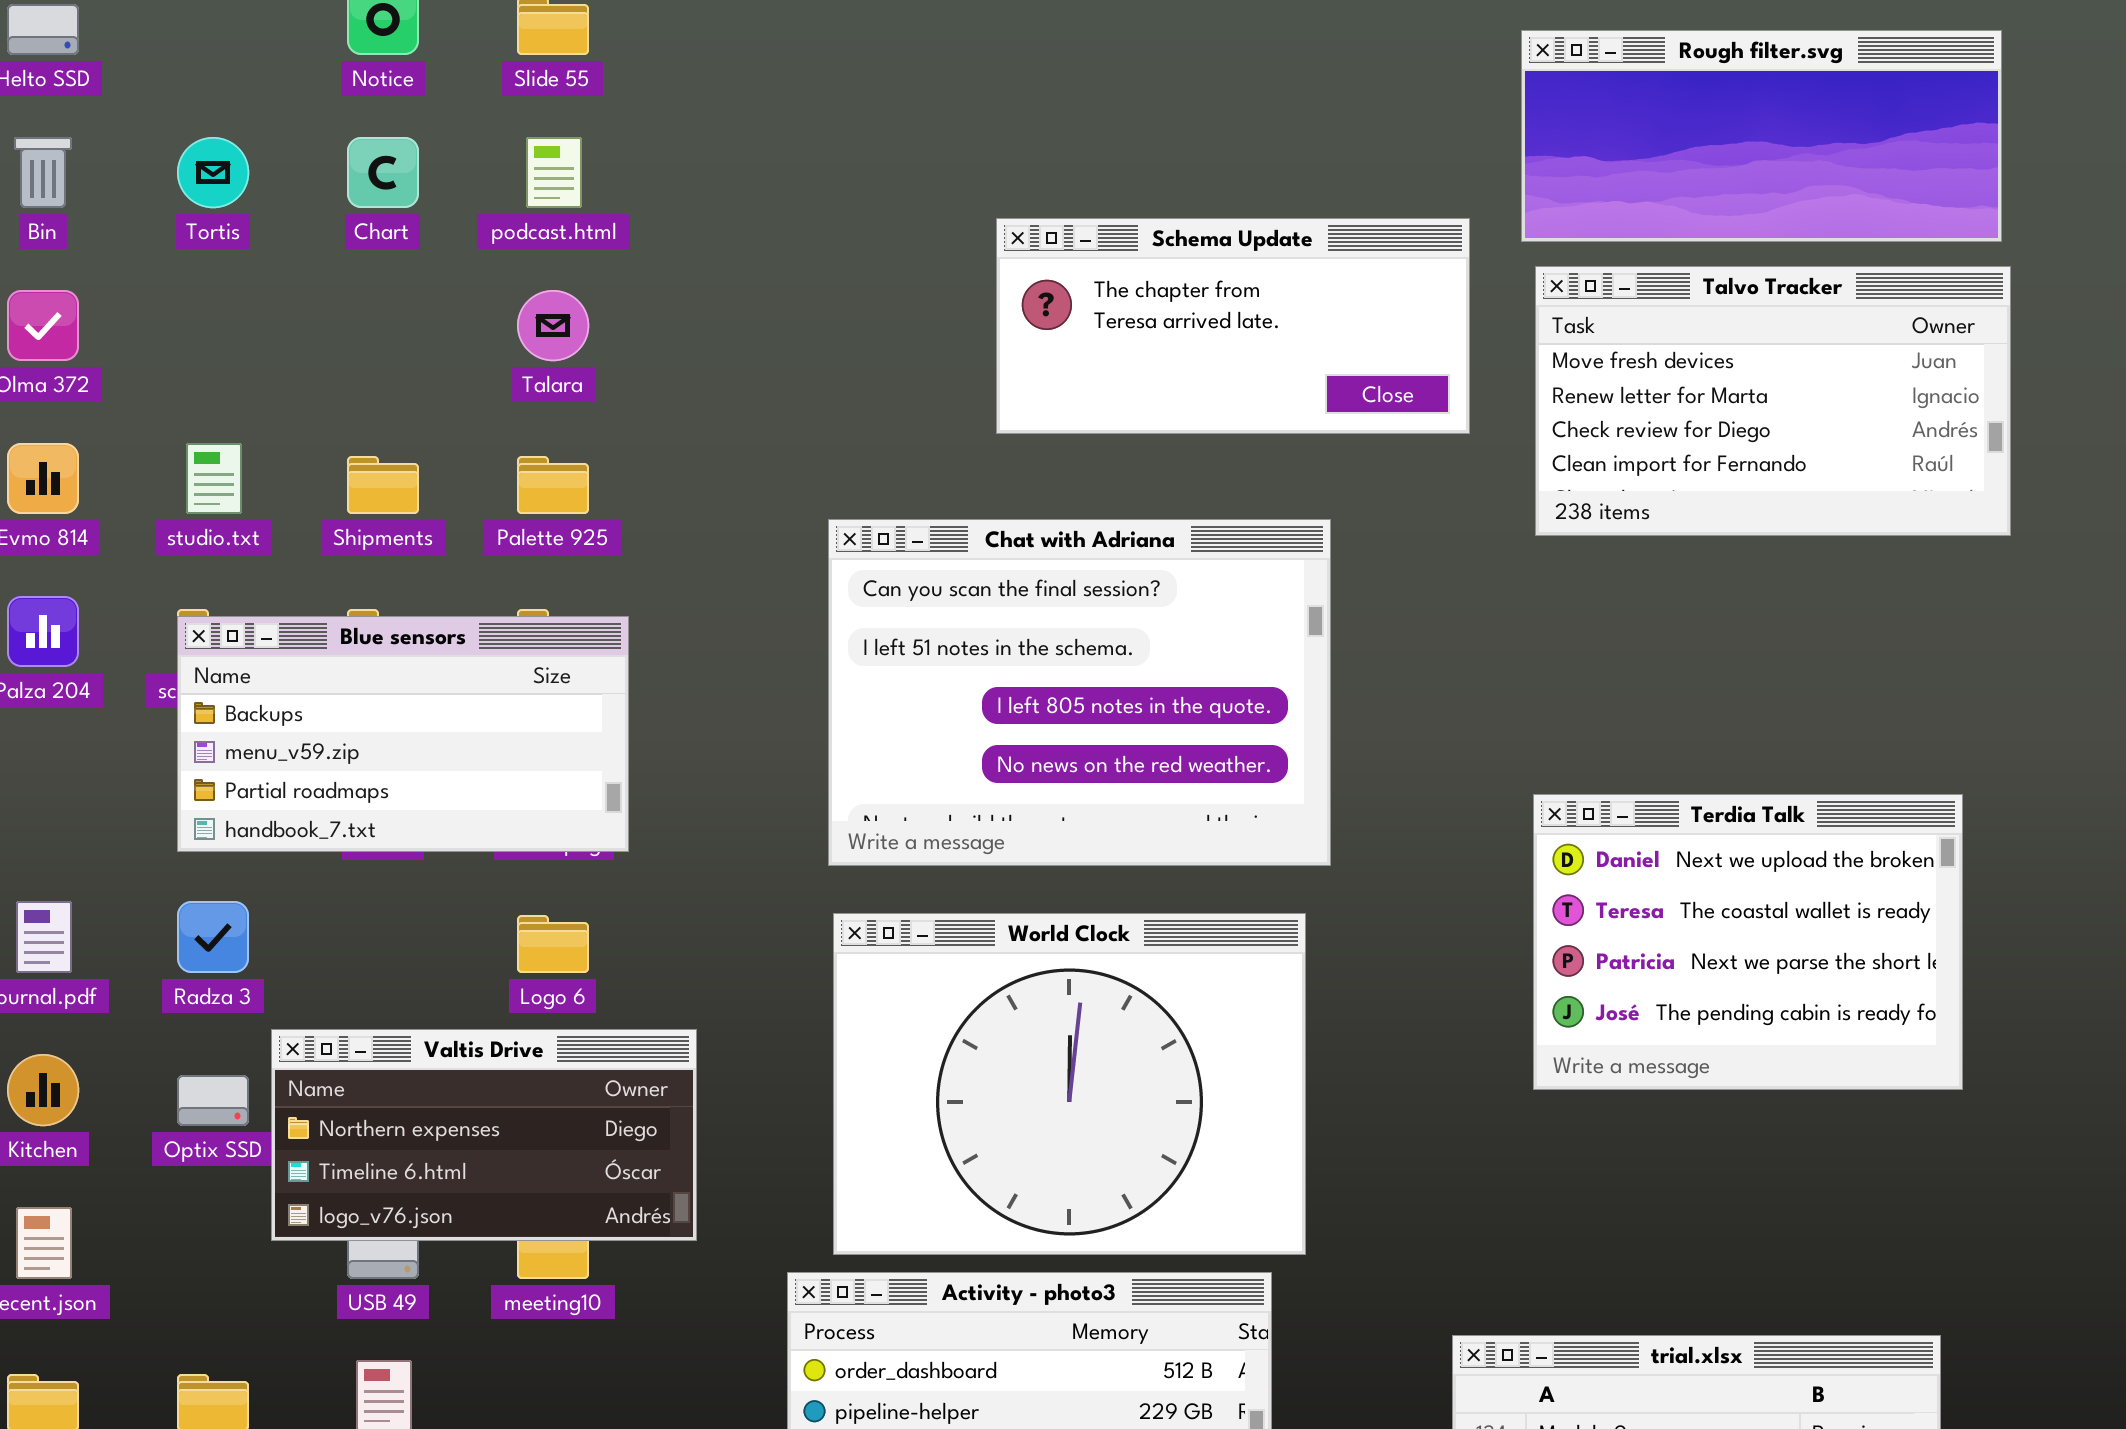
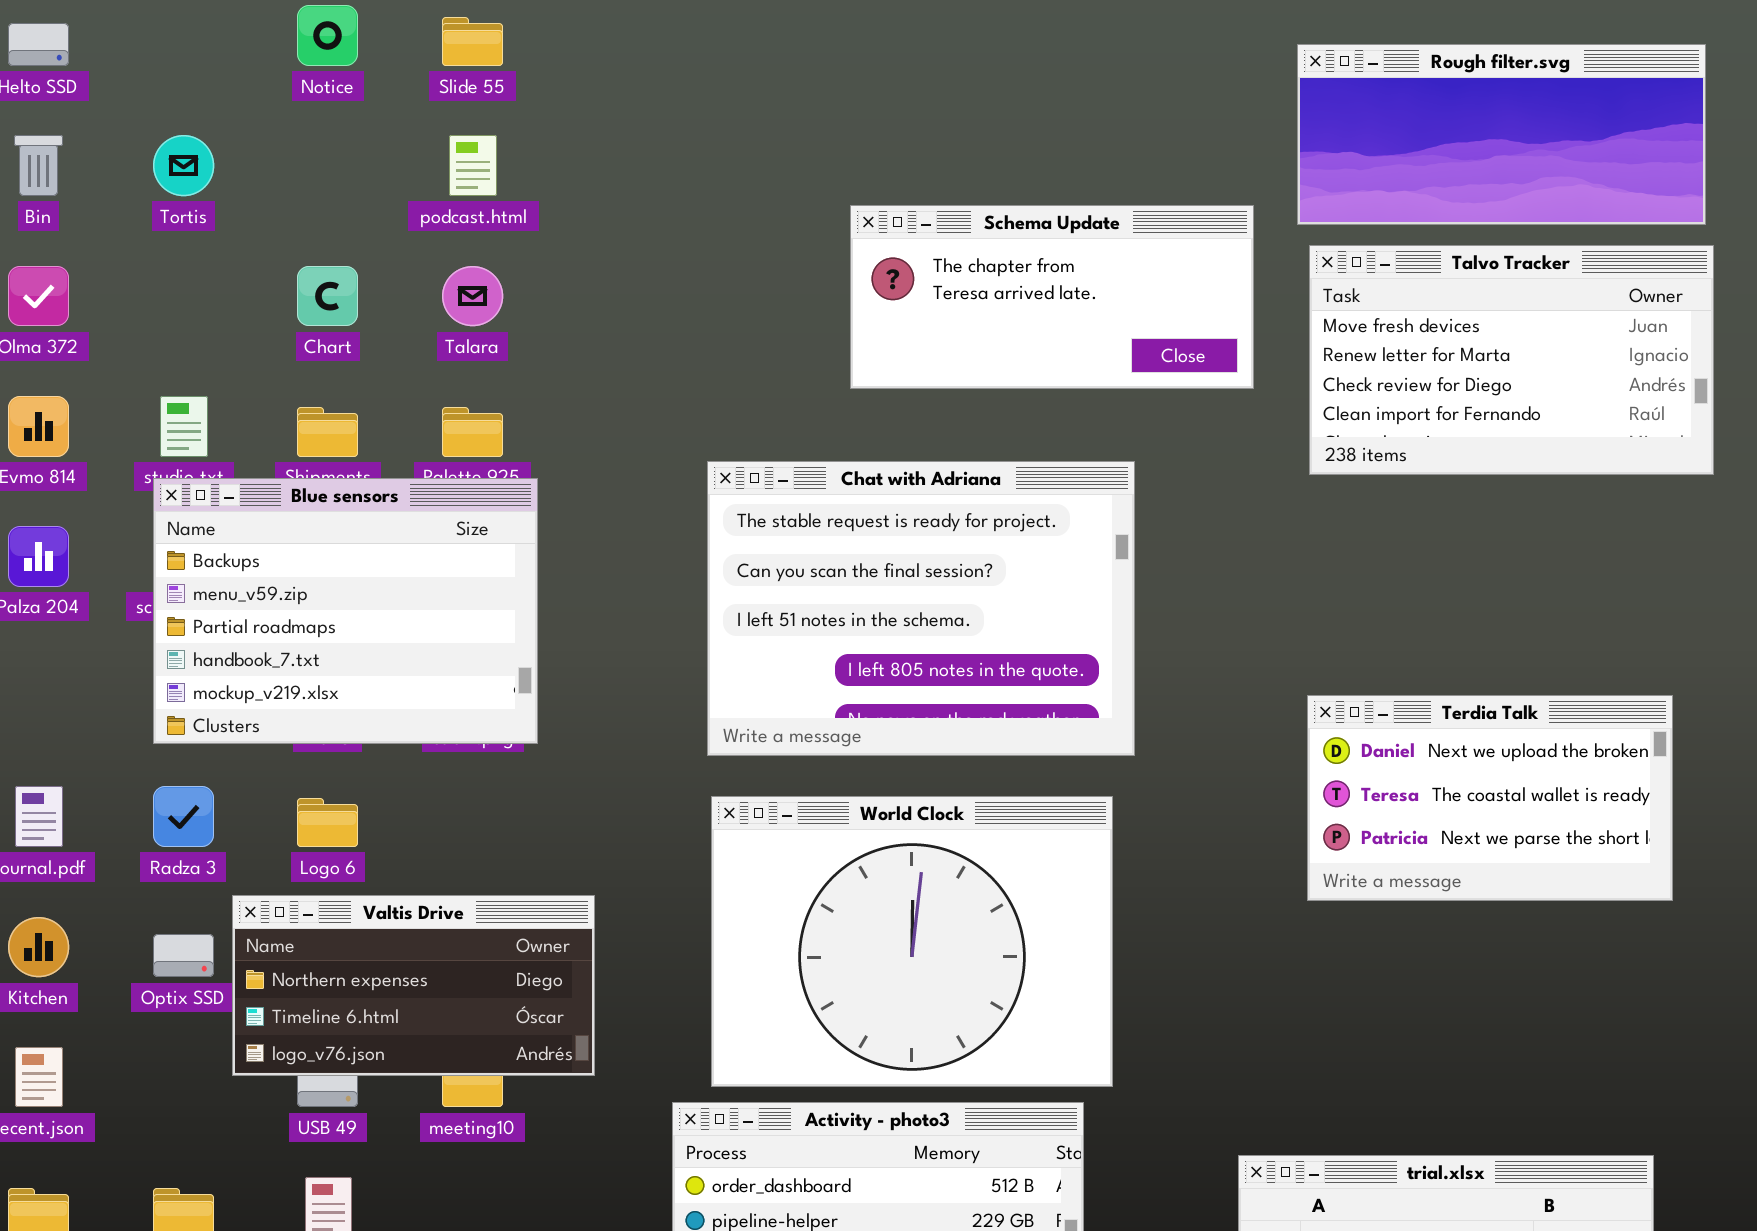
Chart: [347,137,419,208] -> [297,266,358,326], moved
Chat with Adriana: [828,519,1331,866] -> [707,461,1135,756], scrolled up 1 row
Blue sensors: [177,616,629,852] -> [153,478,538,744], resized
Terdia Talk: [1533,794,1963,1090] -> [1307,695,1673,901], resized
Logo 6: [517,915,589,973] -> [297,798,358,847], moved

